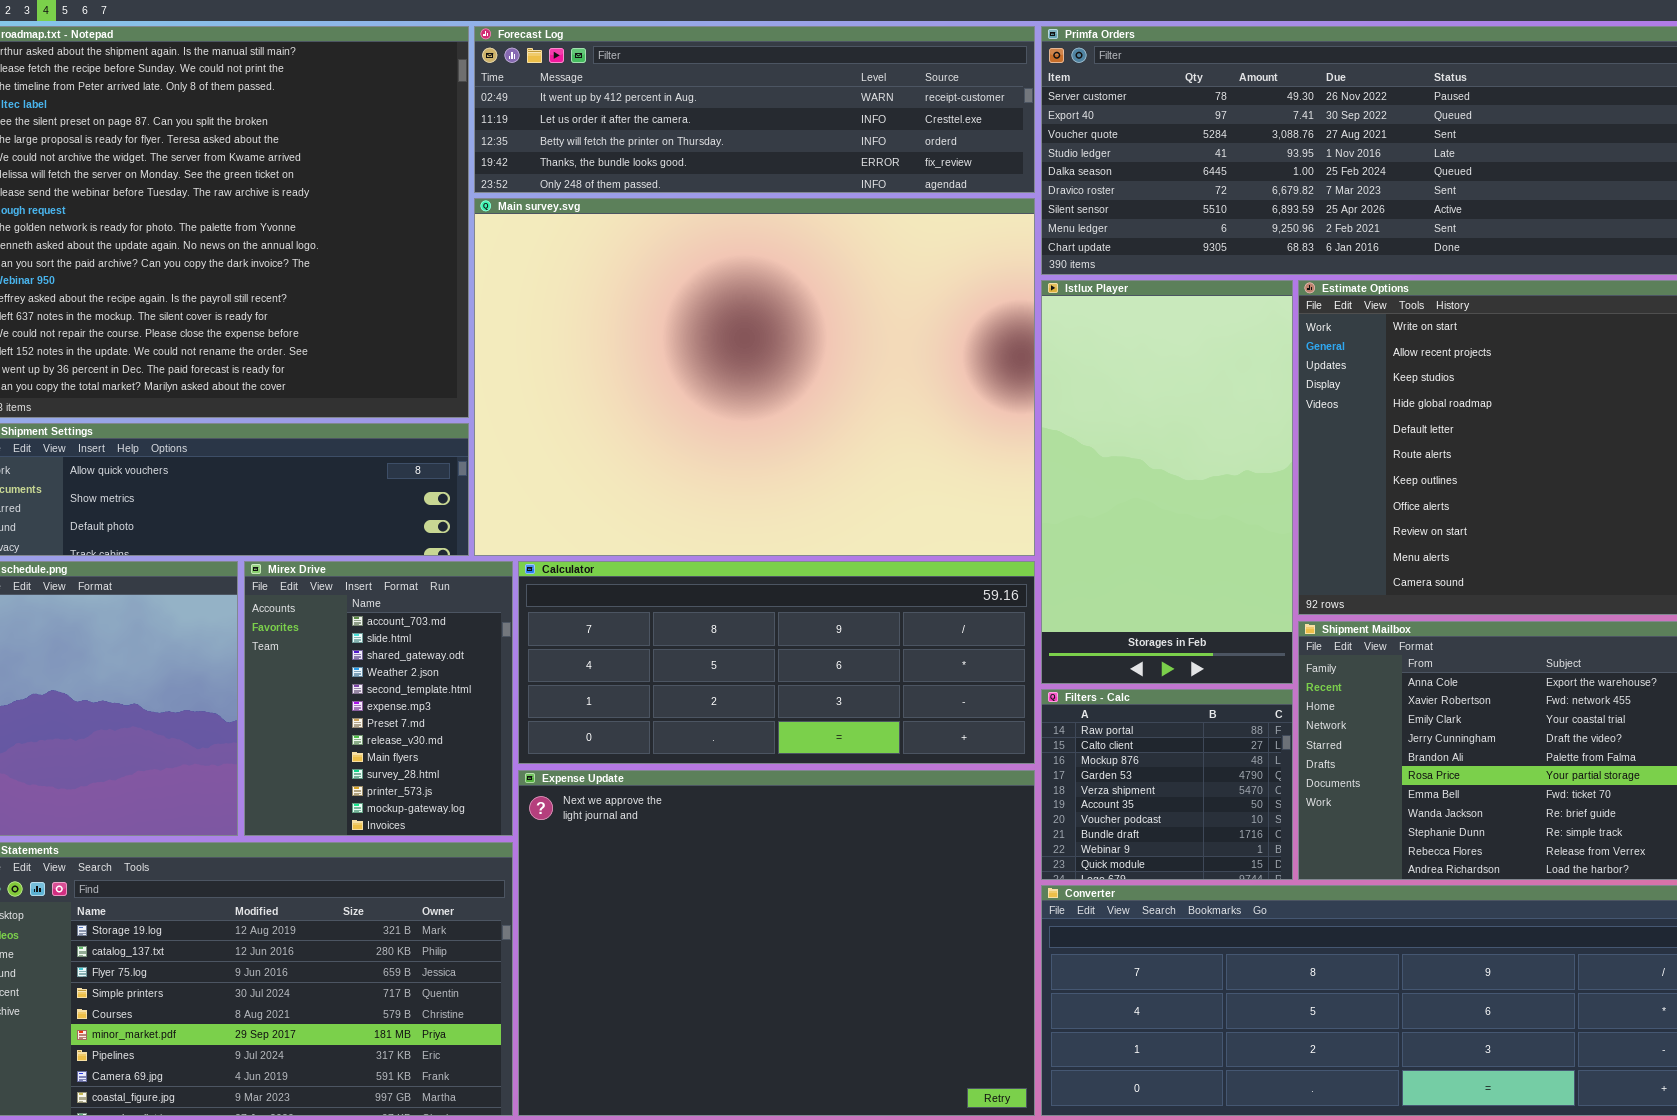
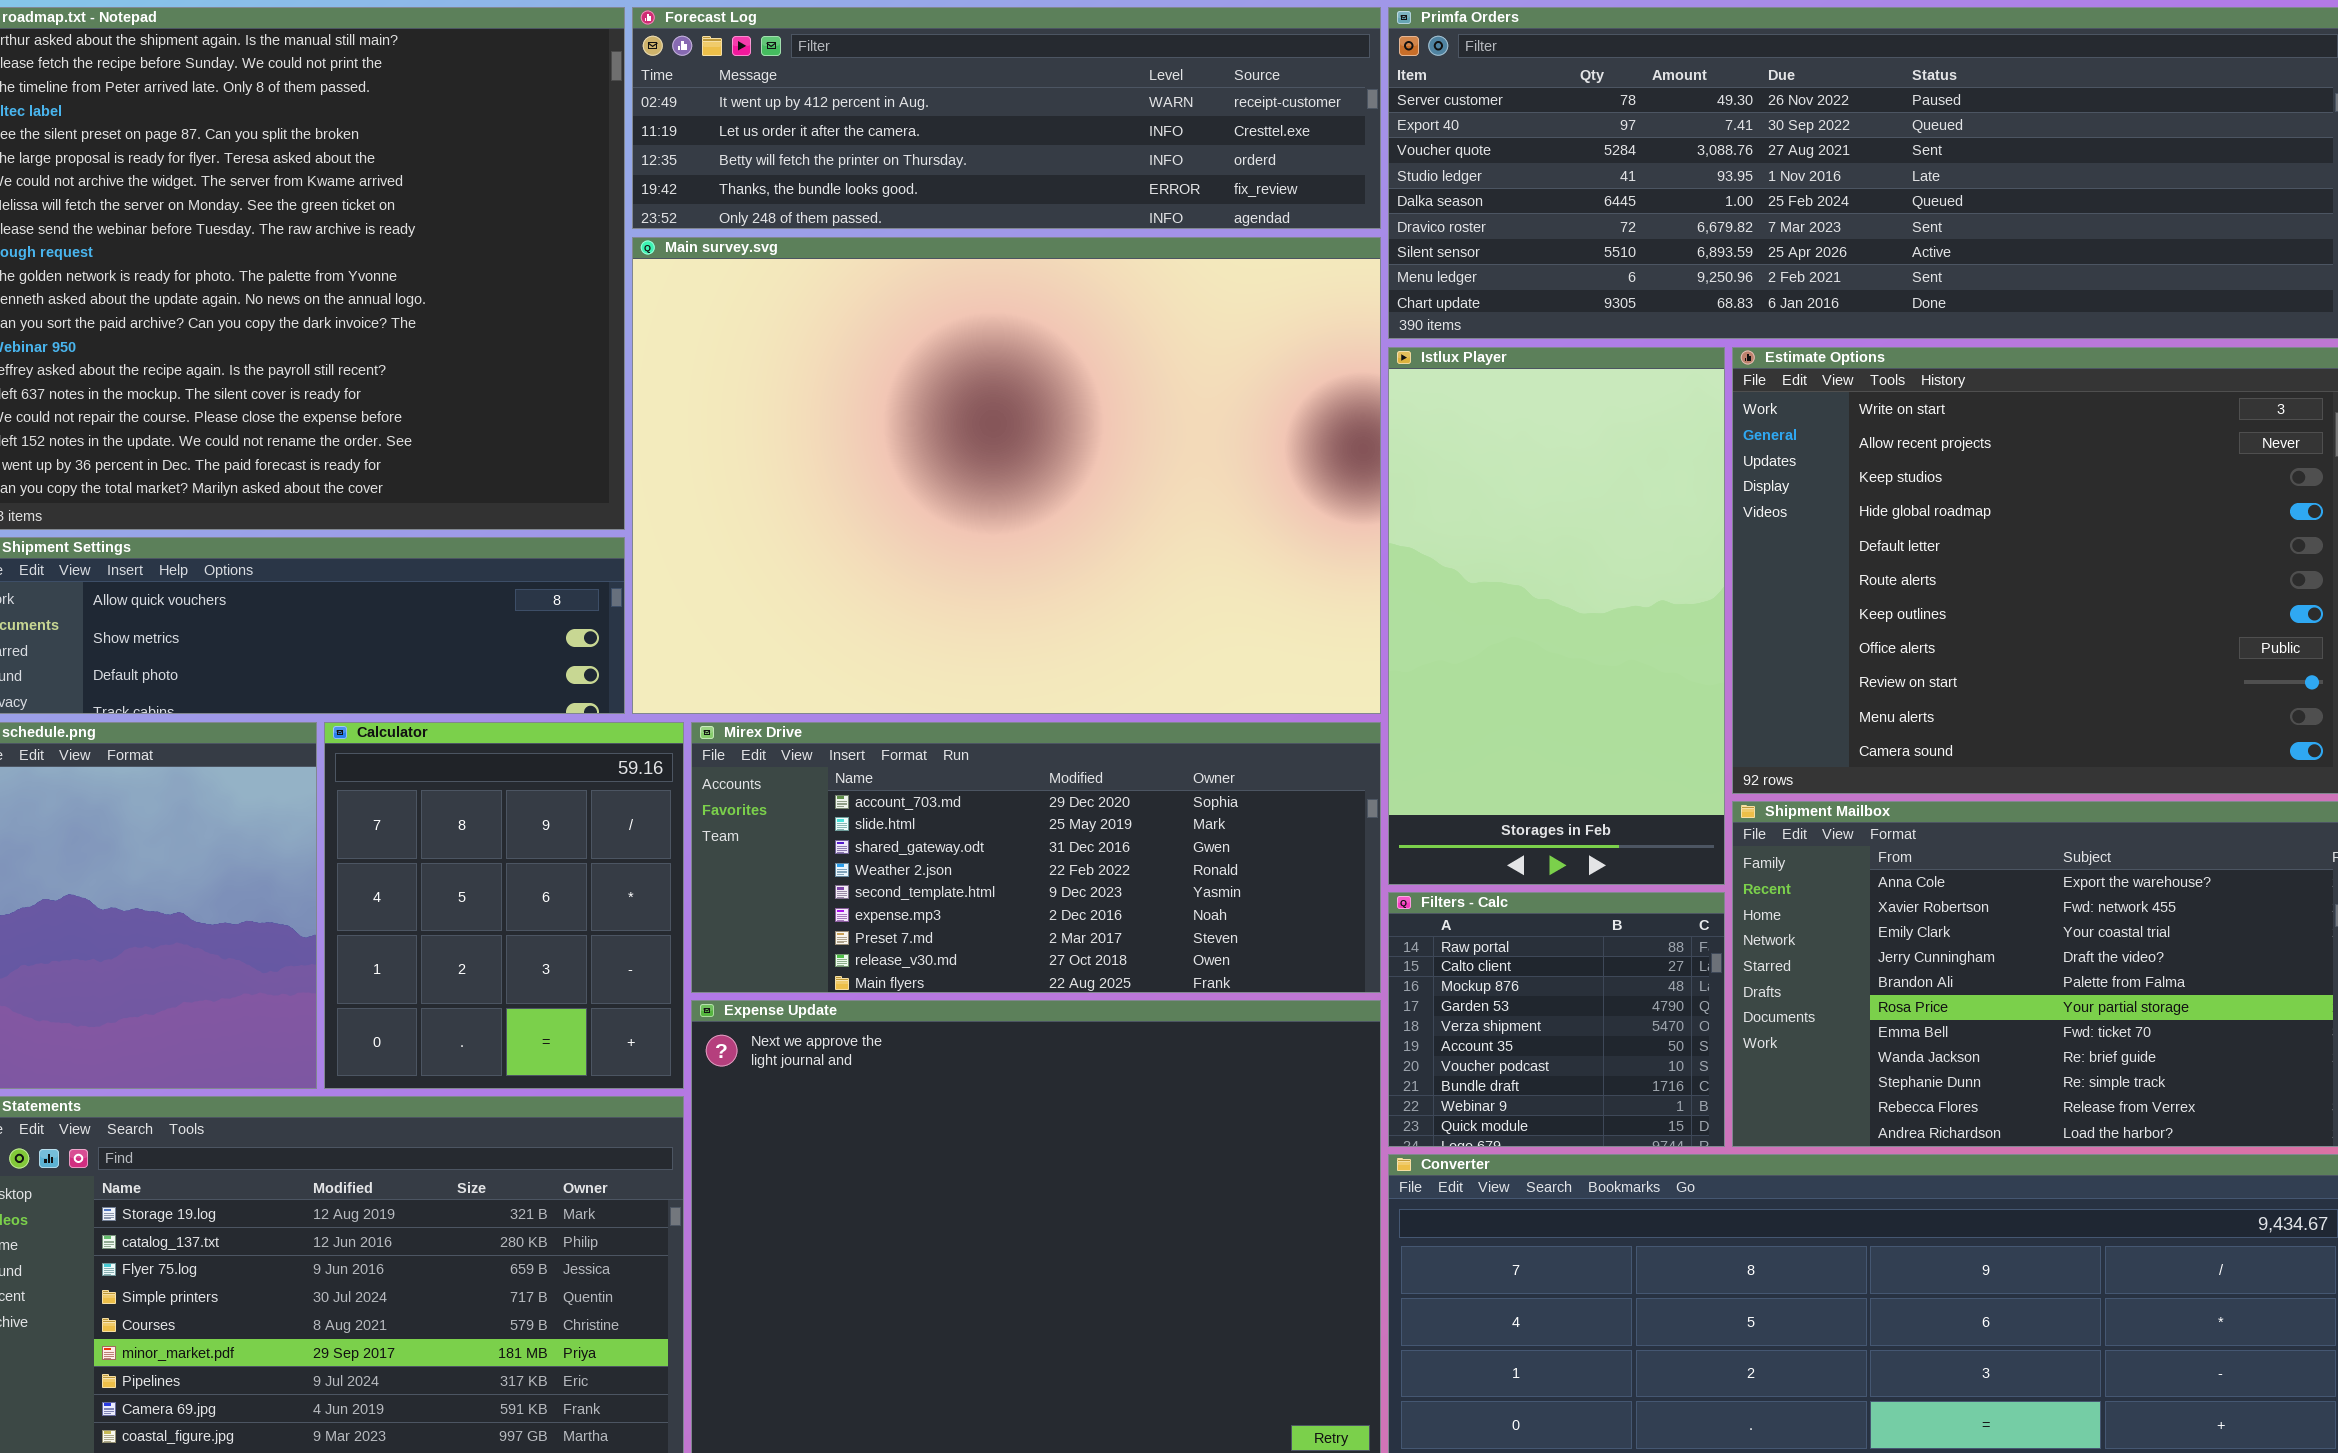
Mirex Drive: [244,561,513,836] -> [691,722,1381,993], moved, resized
Calculator: [518,561,1035,764] -> [324,722,684,1089], moved, resized

